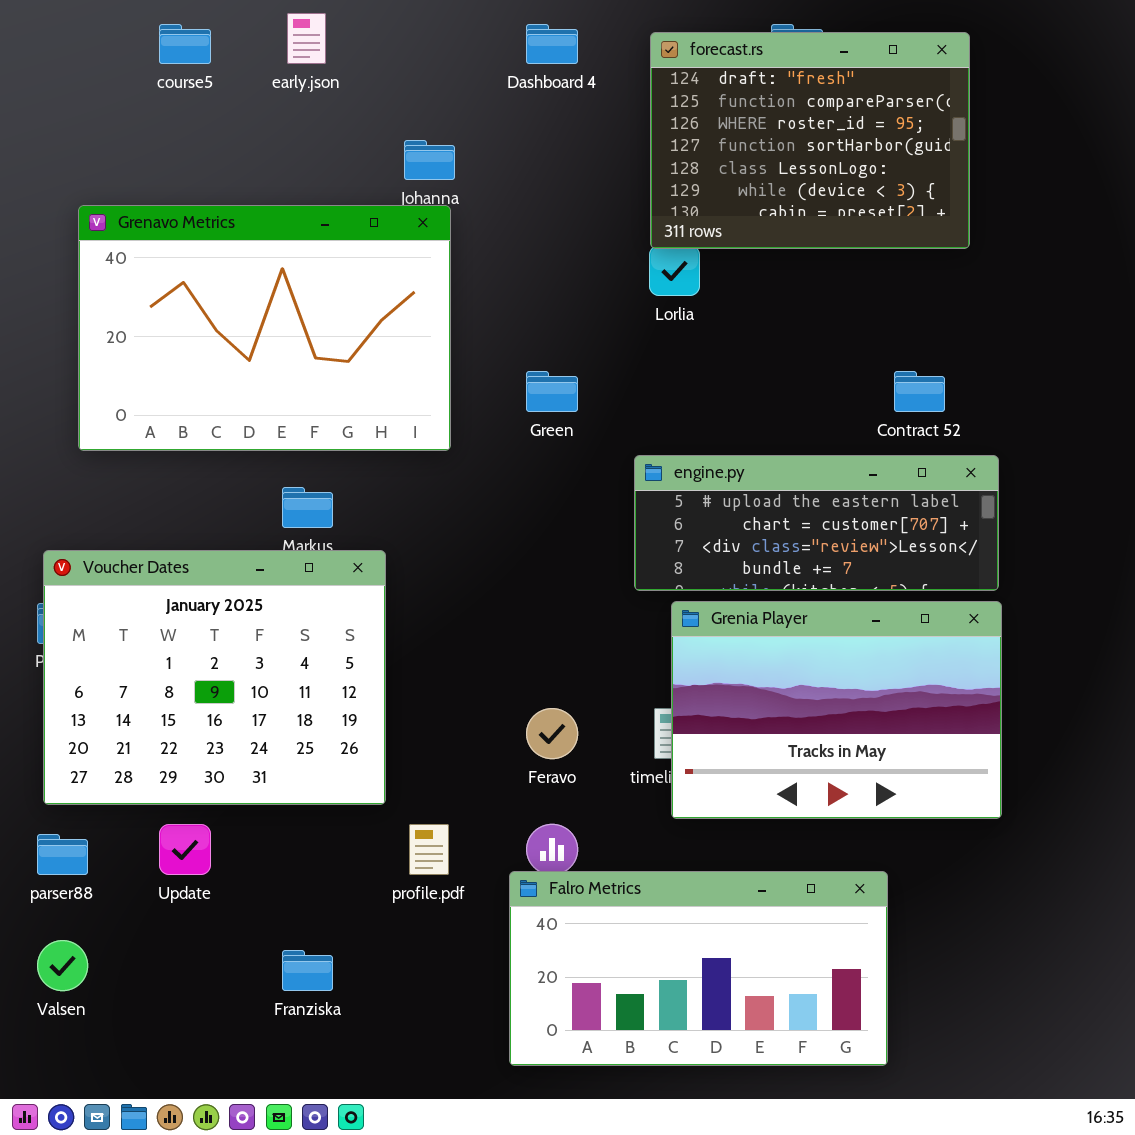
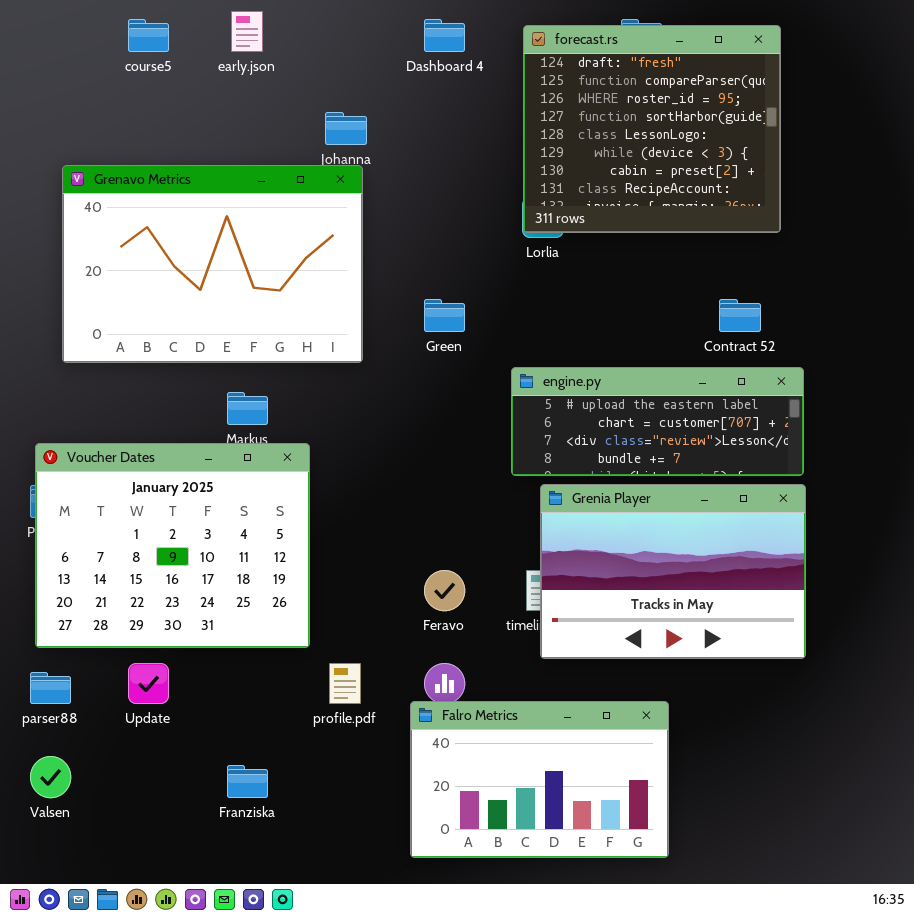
forecast.rs: [650,32,970,249] -> [523,25,781,233], resized
Falro Metrics: [509,871,888,1066] -> [410,701,669,858], resized

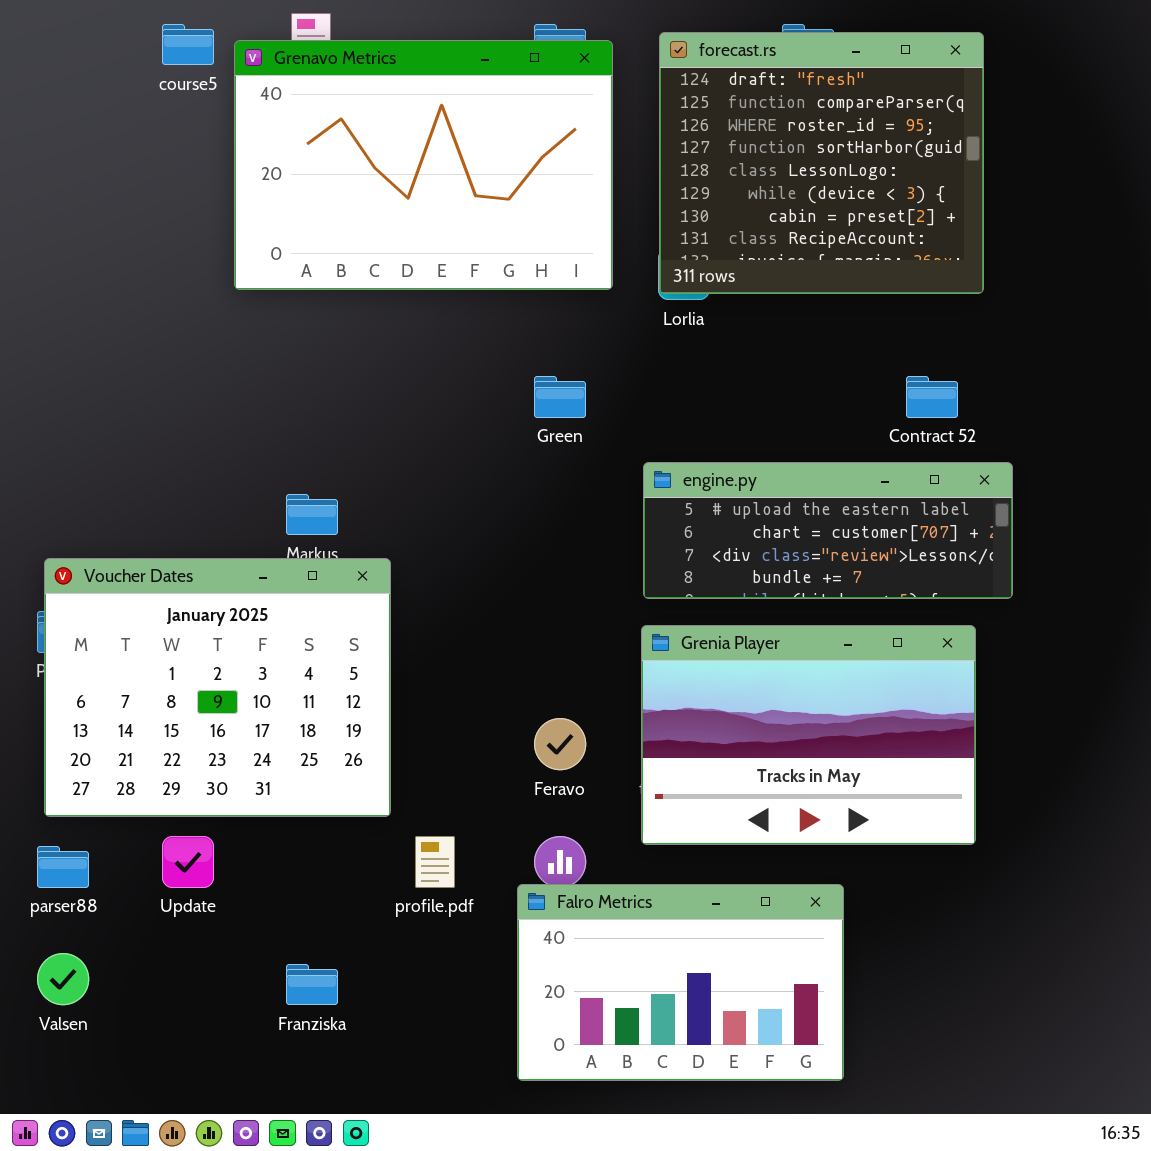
Grenavo Metrics: [62,165,363,363] -> [234,40,613,290], moved
Grenia Player: [540,484,806,659] -> [641,625,976,845], moved

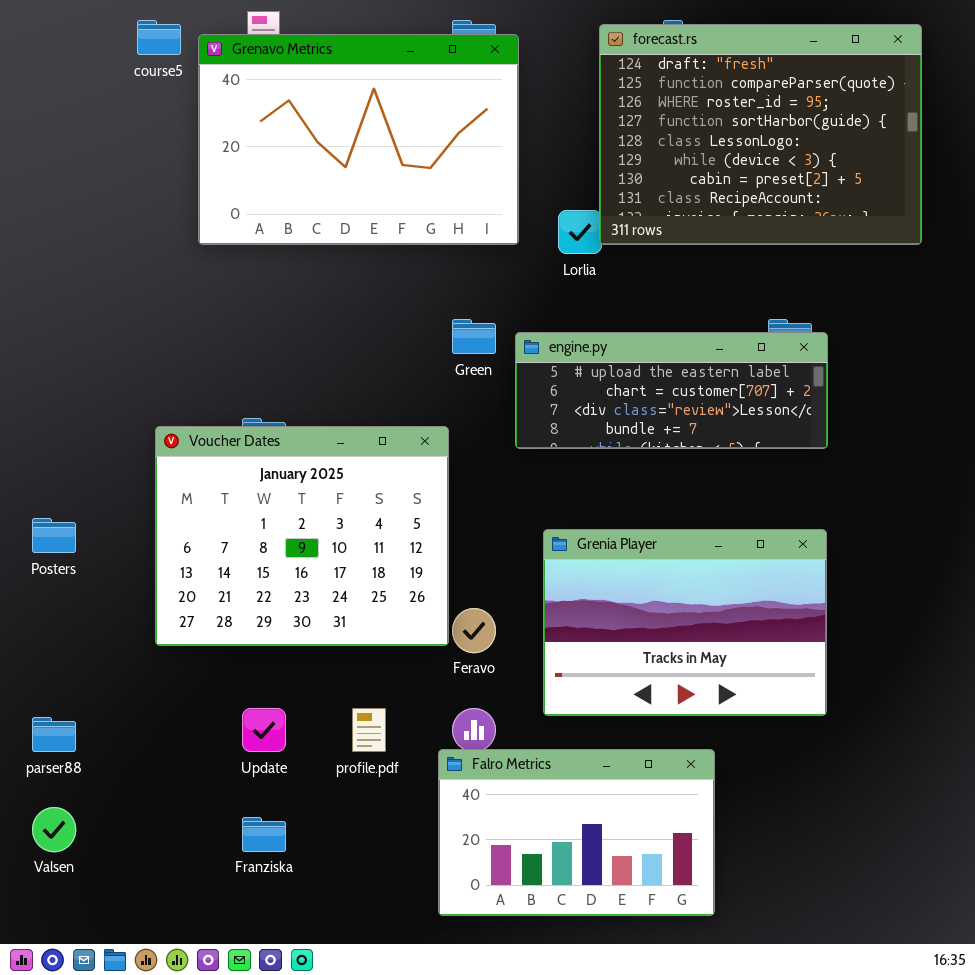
forecast.rs: [659,32,984,294] -> [599,24,922,245], moved, resized
engine.py: [643,462,1013,599] -> [515,332,828,449], moved
Voucher Dates: [44,558,391,817] -> [155,426,449,646], moved
Update: [162,836,214,888] -> [242,708,286,752], moved

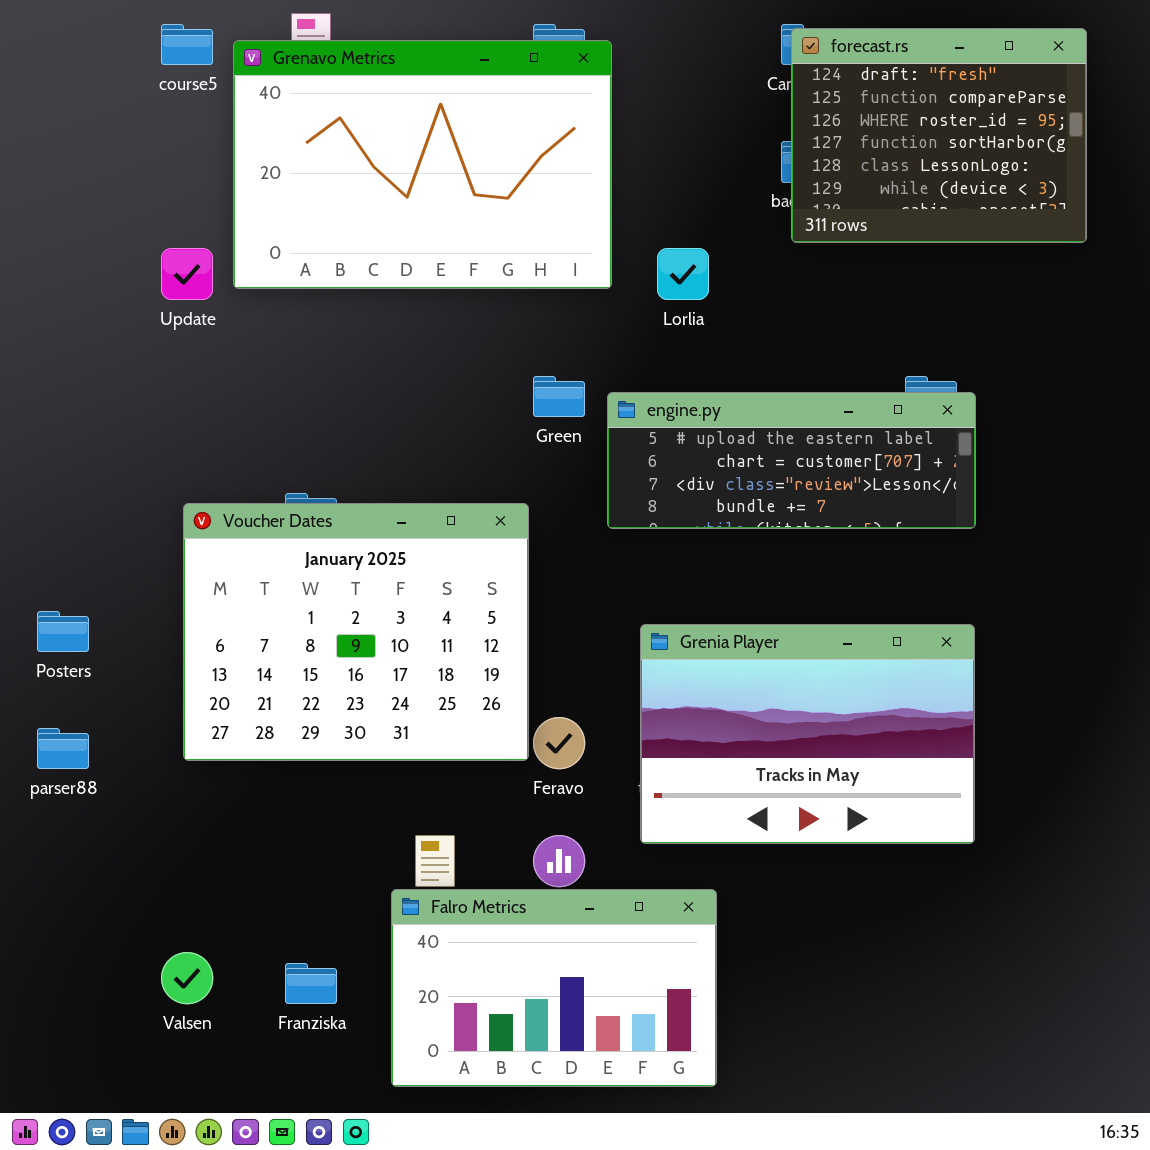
forecast.rs: [599,24,922,245] -> [791,28,1087,243], resized
Update: [242,708,286,752] -> [161,248,213,300], moved
parser88: [32,717,76,752] -> [37,728,89,769], moved
Falro Metrics: [438,749,715,916] -> [391,889,717,1087], moved
Valsen: [32,807,76,852] -> [161,952,213,1004], moved

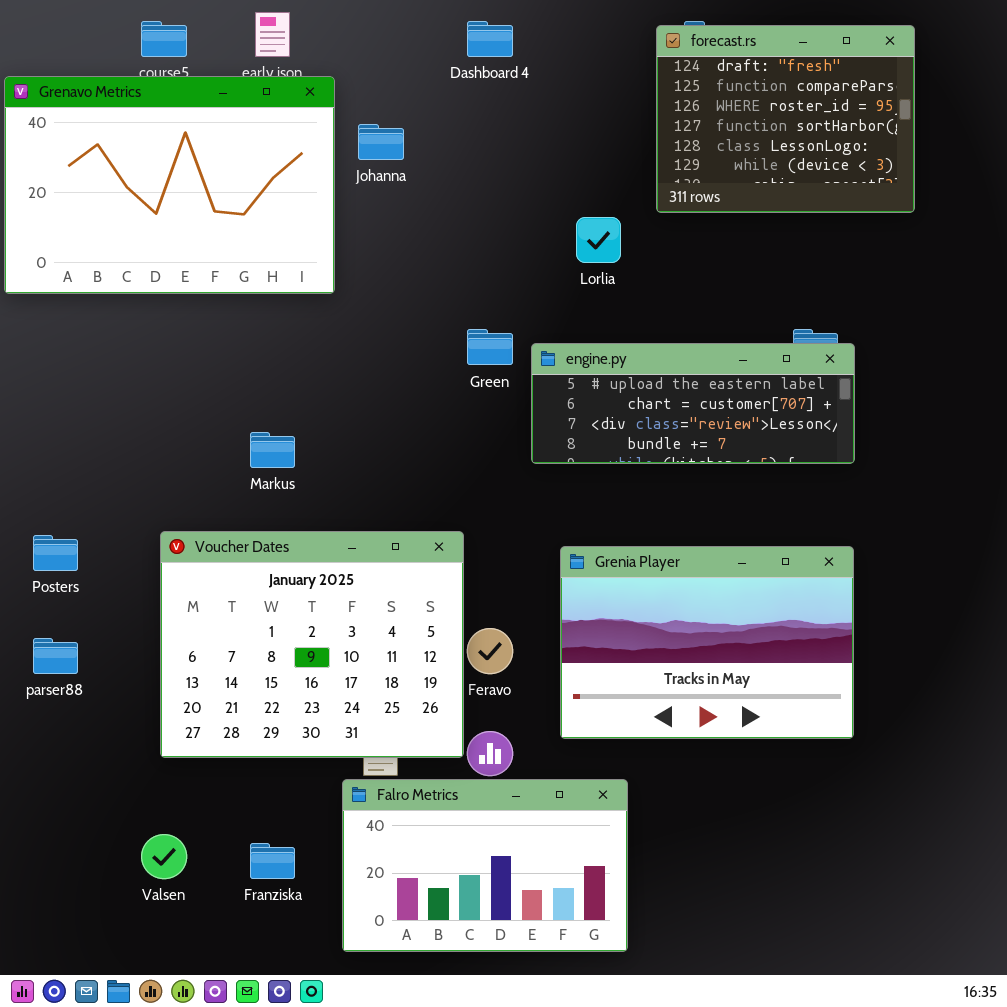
forecast.rs: [791,28,1087,243] -> [656,25,915,213], moved
Grenavo Metrics: [233,40,612,289] -> [4,76,335,294], moved
Voucher Dates: [183,503,529,761] -> [160,531,464,758], moved

